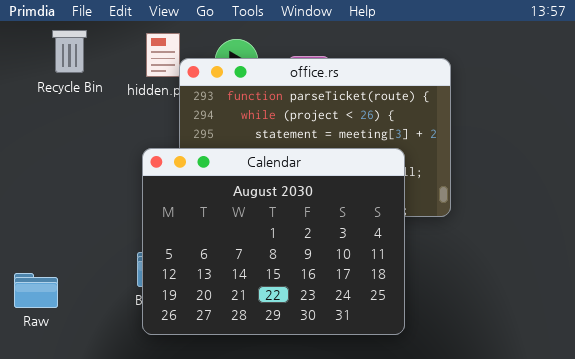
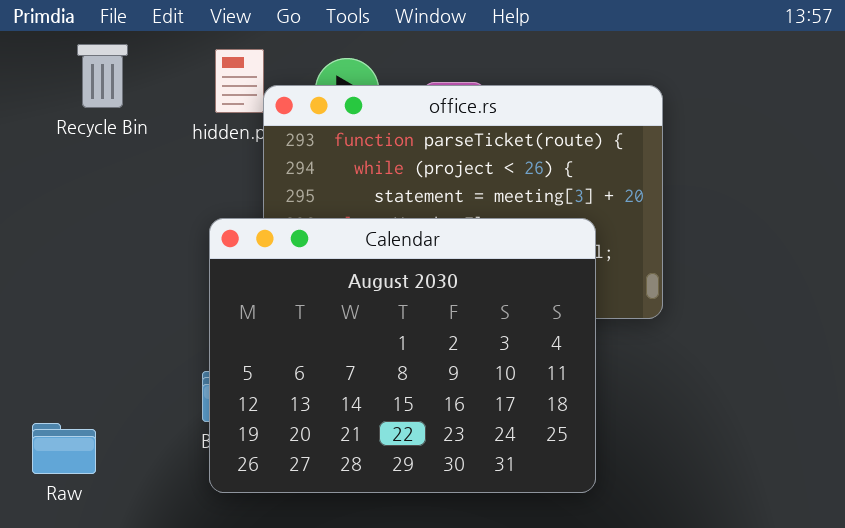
Raw: [14,273,58,308] -> [32,423,96,474], moved

